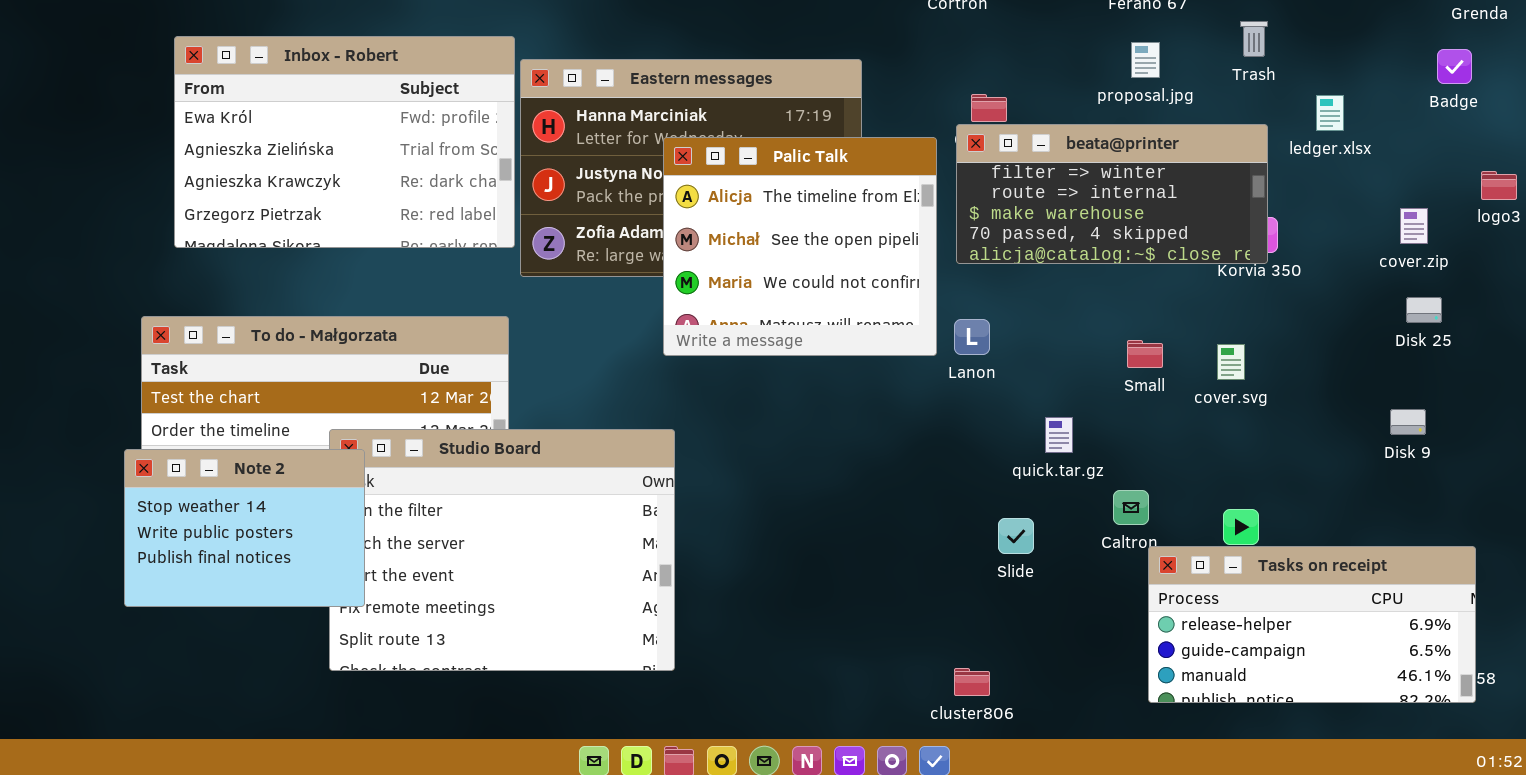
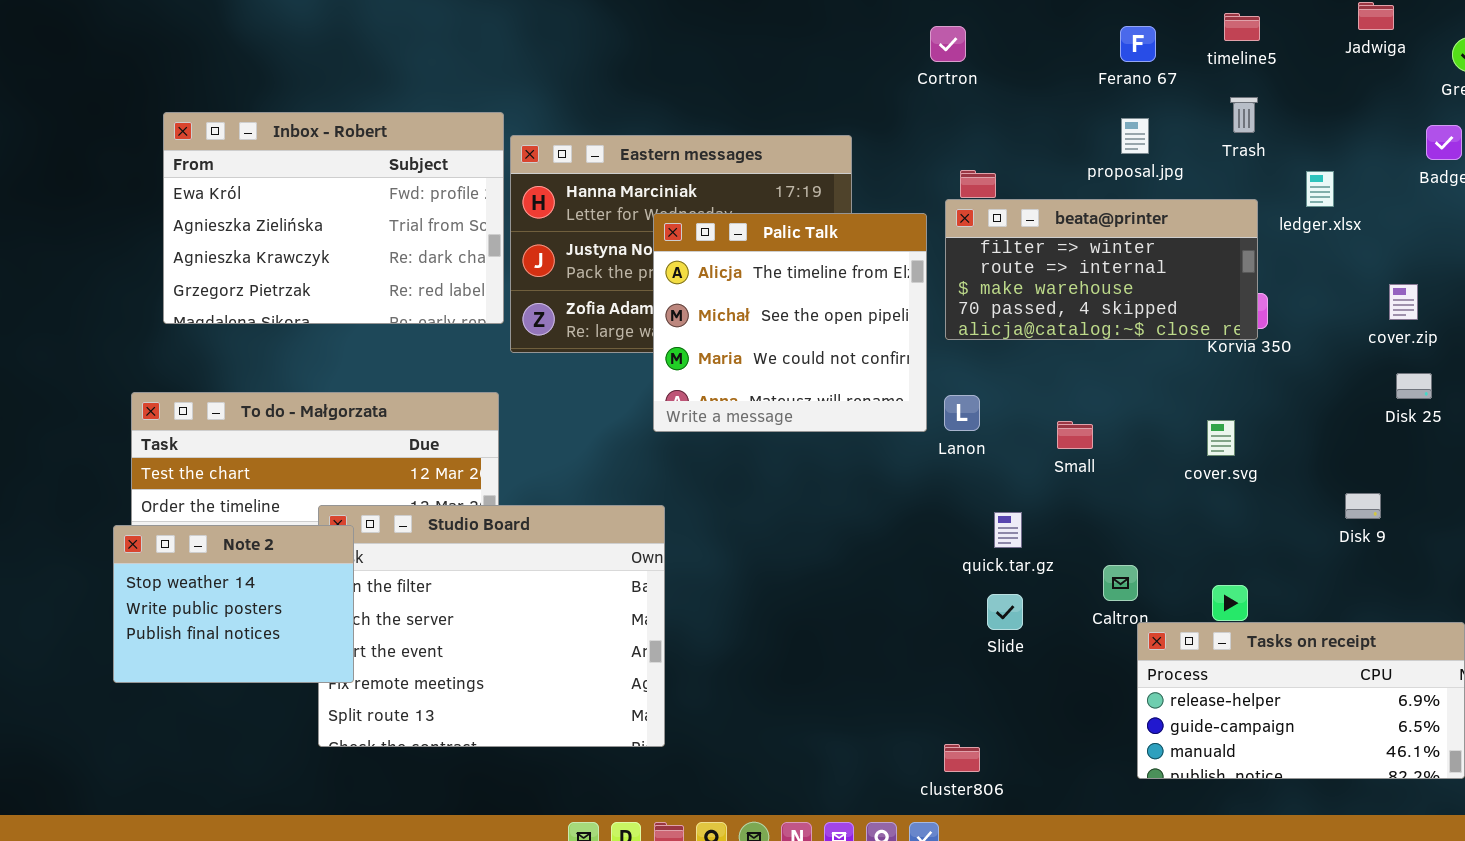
Small: [1127,340,1163,368] -> [1057,421,1093,449], moved
Disk 9: [1390,409,1426,435] -> [1345,493,1381,519], moved
quick.tar.gz: [1045,417,1073,453] -> [994,512,1022,548], moved

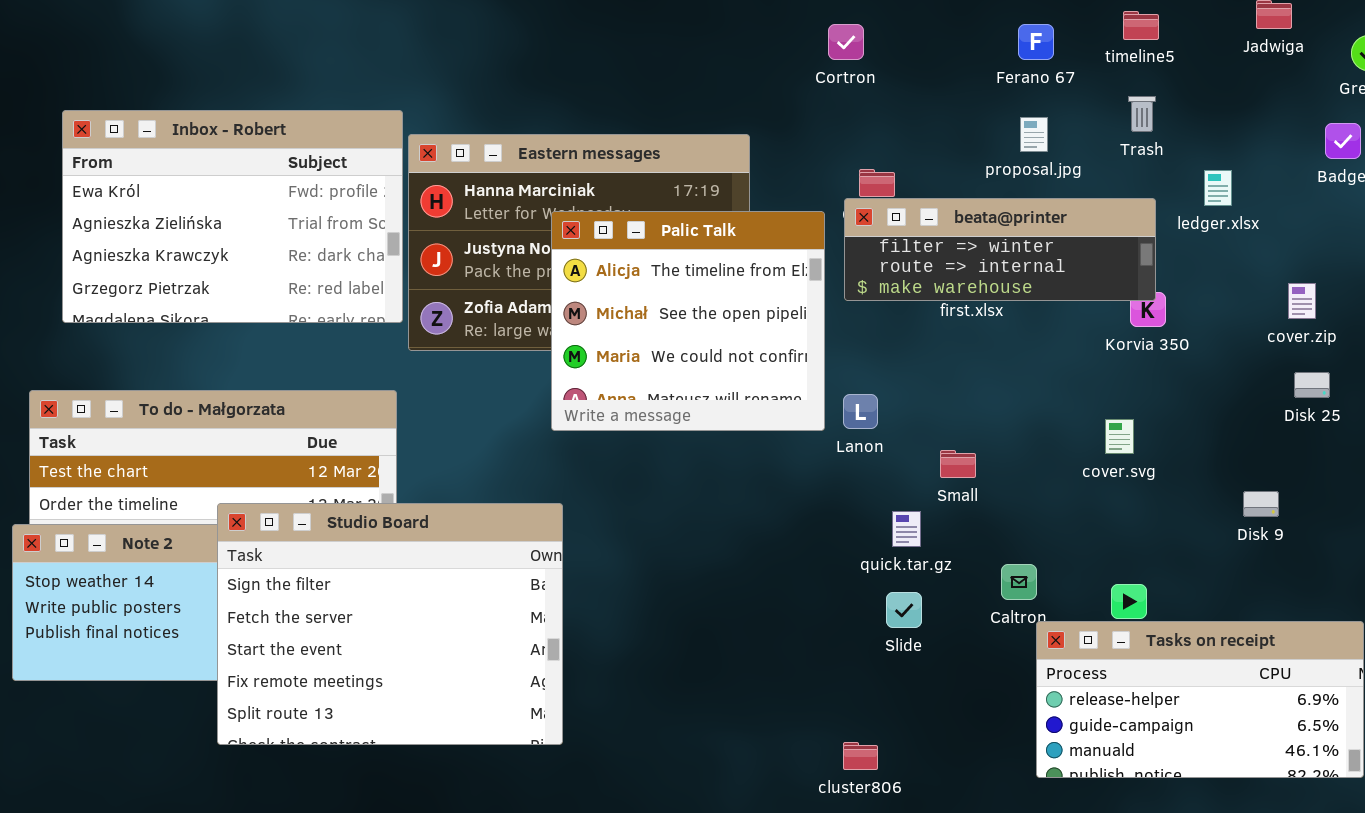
beata@printer: [945,199,1258,340] -> [844,198,1156,301], resized
Small: [1057,421,1093,449] -> [940,450,976,478], moved
Studio Board: [318,505,665,747] -> [217,503,563,745], raised

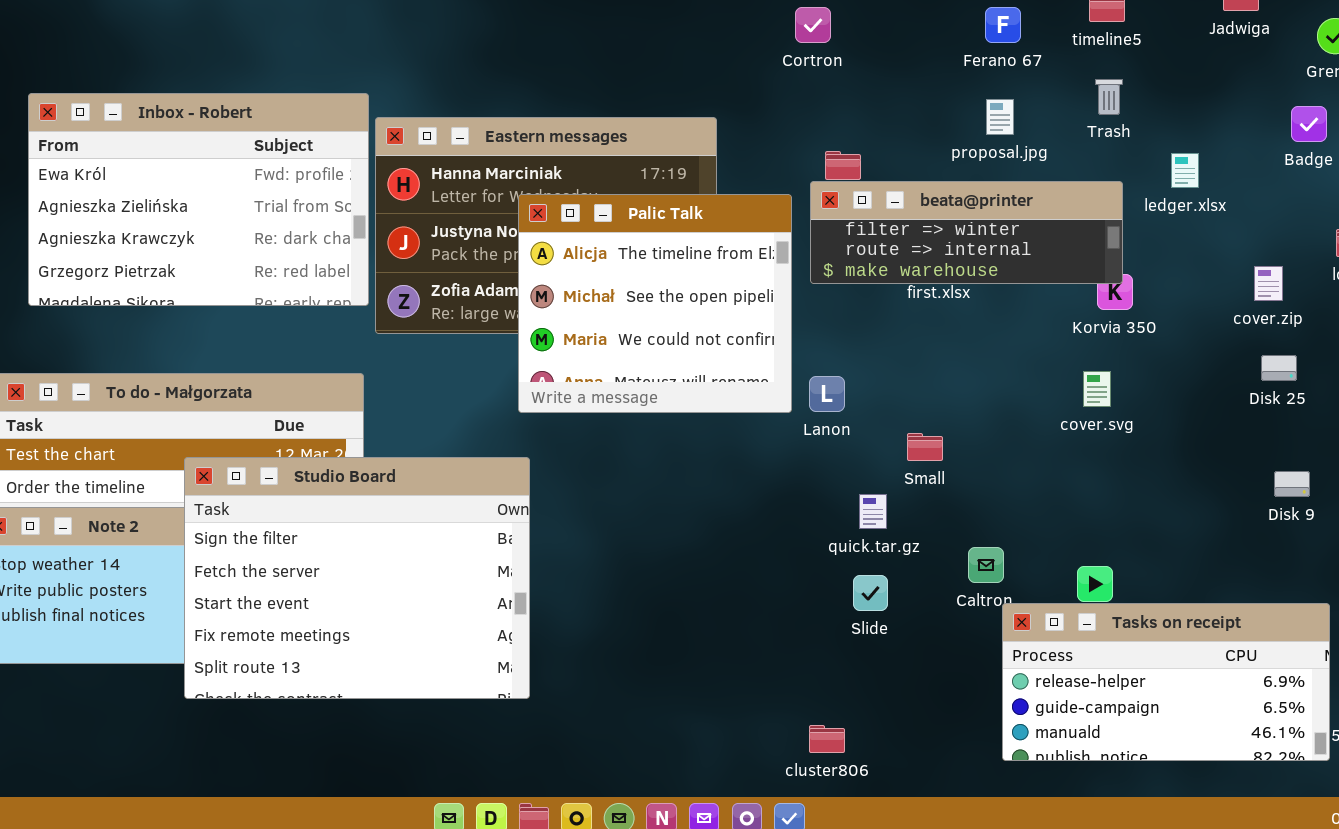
cover.svg: [1105,419,1134,454] -> [1083,371,1111,407], moved
Disk 9: [1243,491,1279,517] -> [1274,471,1310,497], moved
Studio Board: [217,503,563,745] -> [184,457,530,699], moved

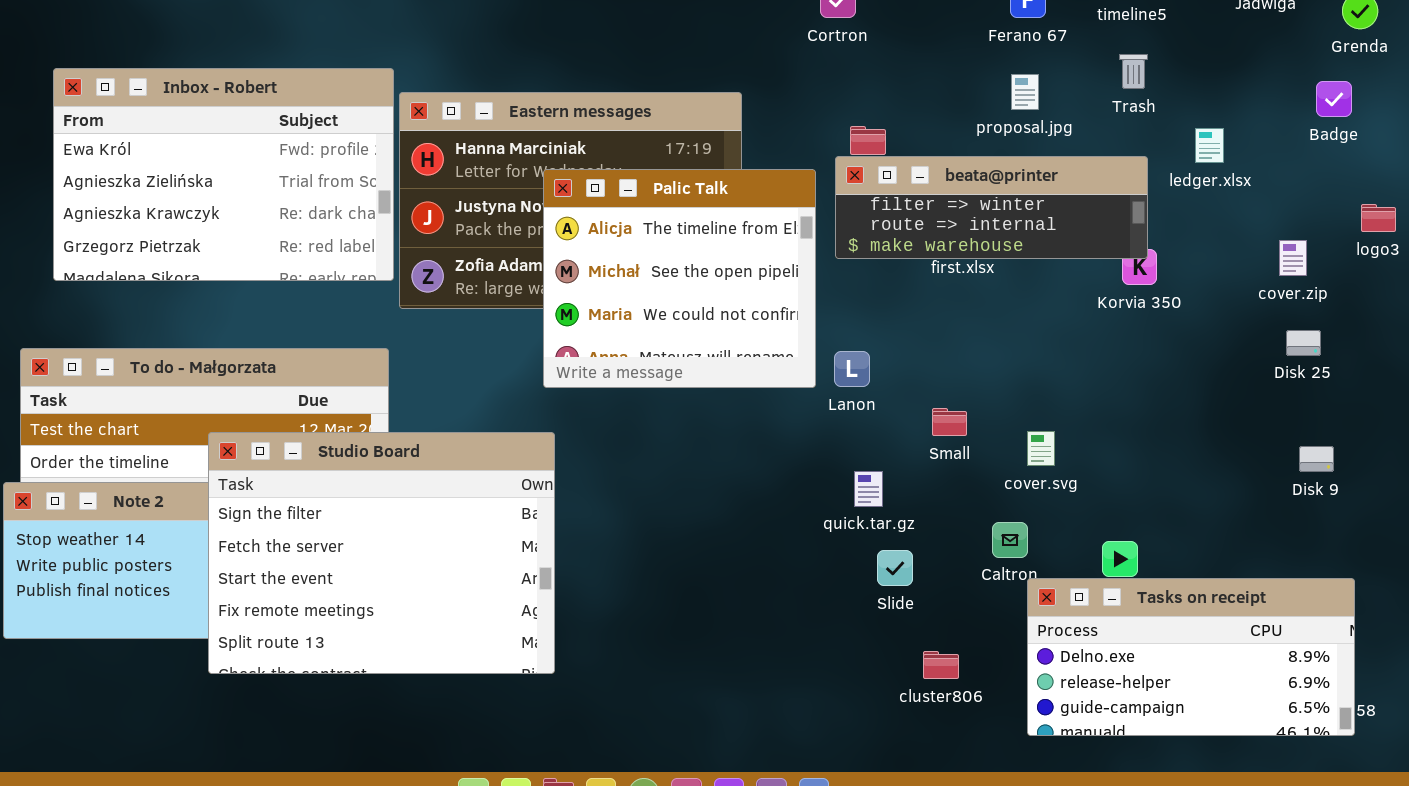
cover.svg: [1083,371,1111,407] -> [1027,431,1055,466], moved
quick.tar.gz: [859,494,887,529] -> [854,471,883,507], moved
Tasks on receipt: [1002,603,1330,761] -> [1027,578,1355,736], scrolled up 1 row
cluster806: [809,725,845,753] -> [923,651,959,679], moved

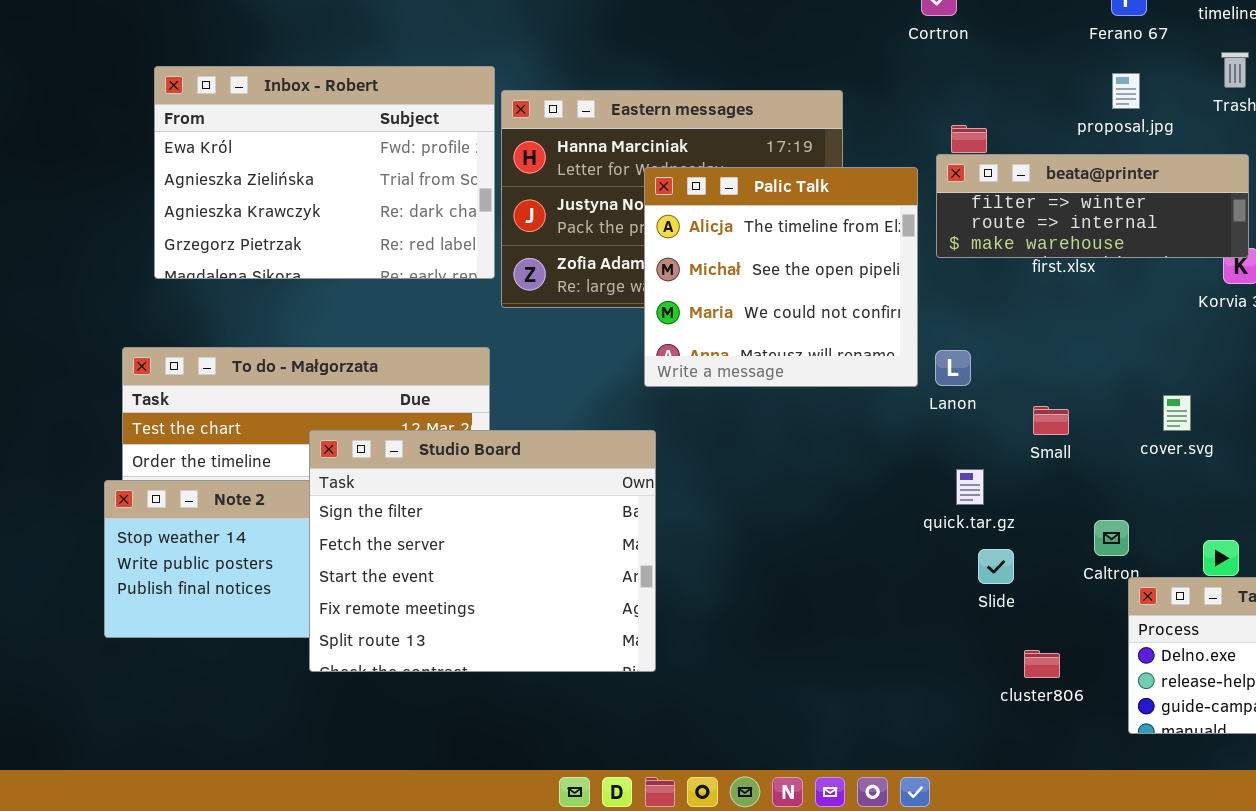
cover.svg: [1027,431,1055,466] -> [1163,395,1191,431], moved

